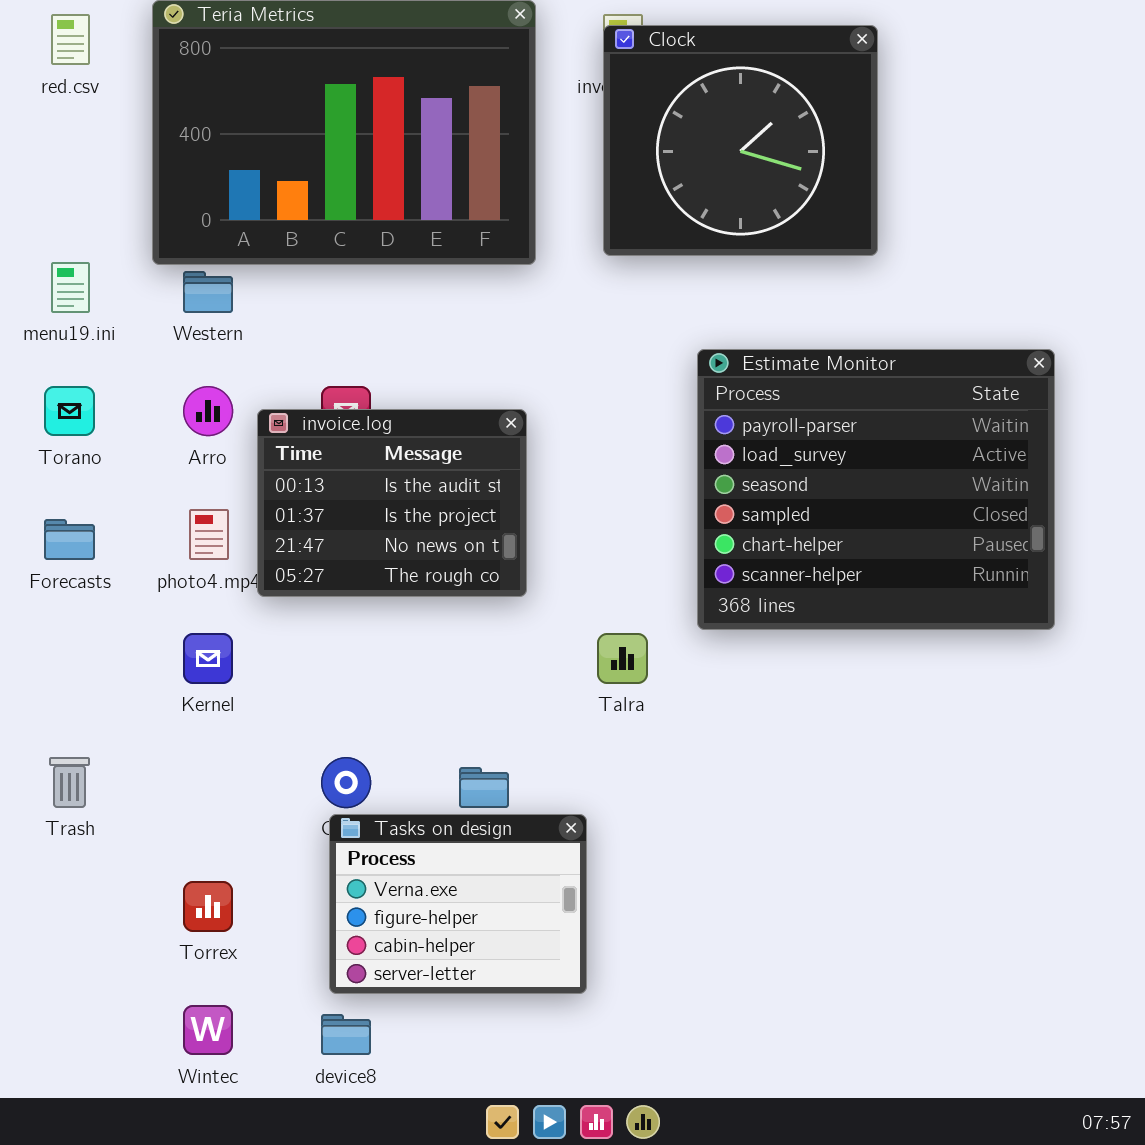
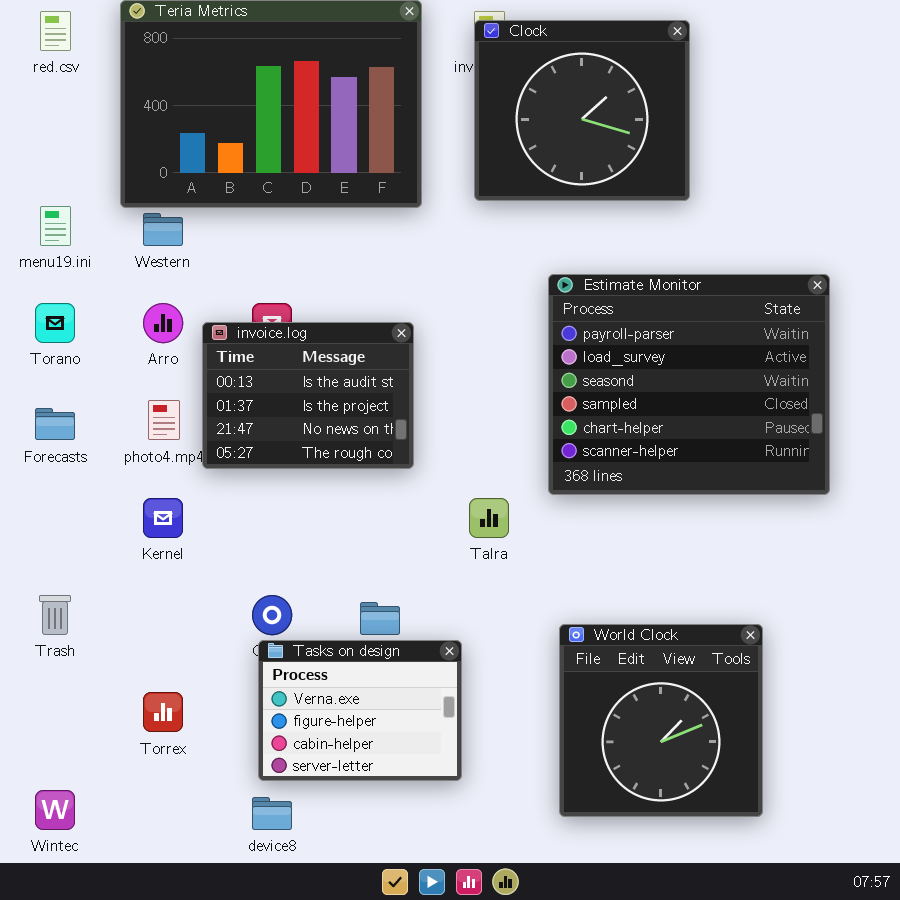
World Clock: none -> [559,624,763,817], opened
Wintec: [183,1005,233,1055] -> [35,790,75,830], moved

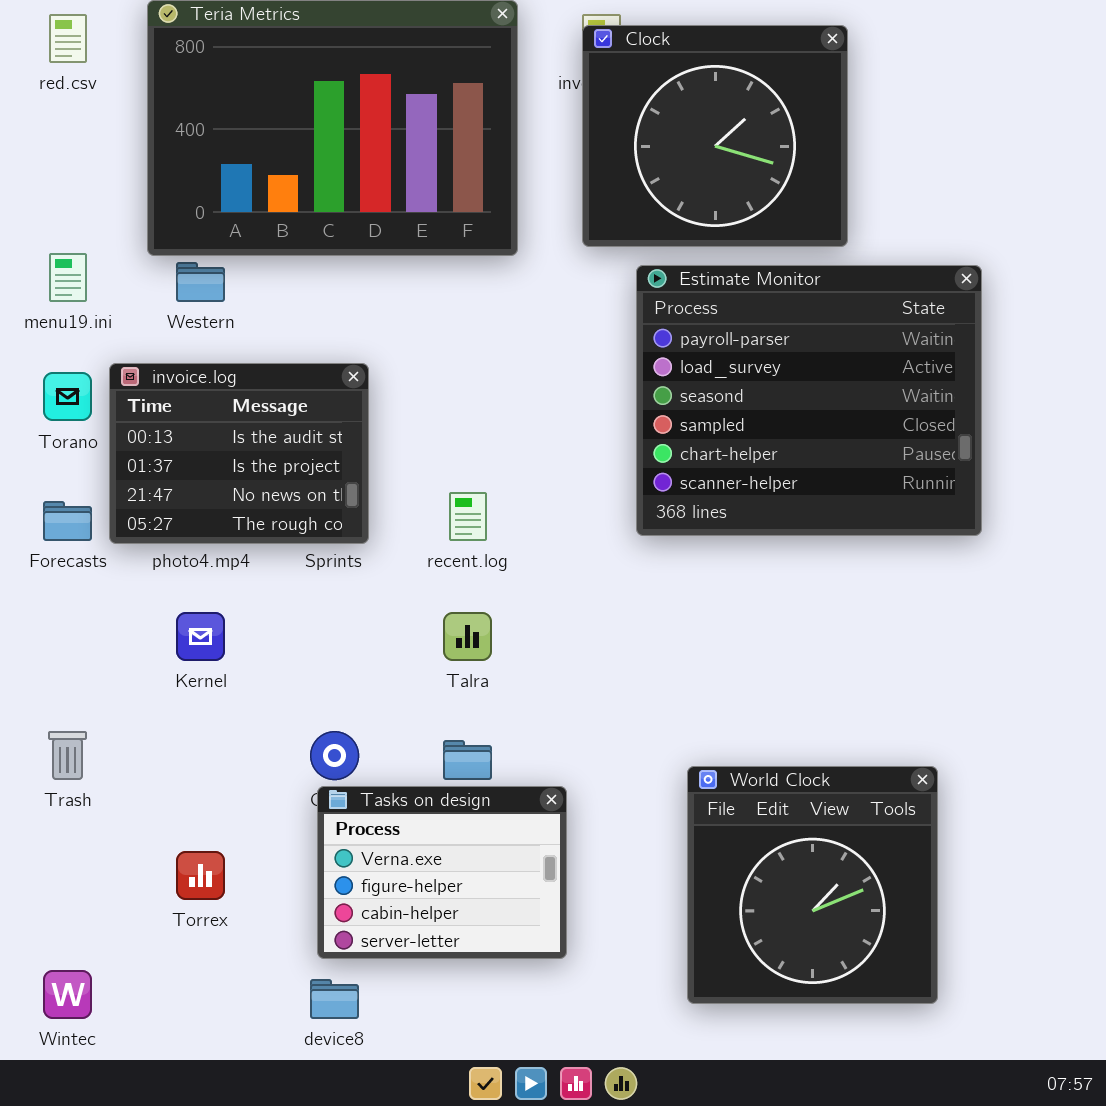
Estimate Monitor: [548,274,830,495] -> [636,265,982,536], moved
invoice.log: [202,322,414,469] -> [109,363,369,544], moved
Talra: [469,498,509,538] -> [443,612,492,661], moved

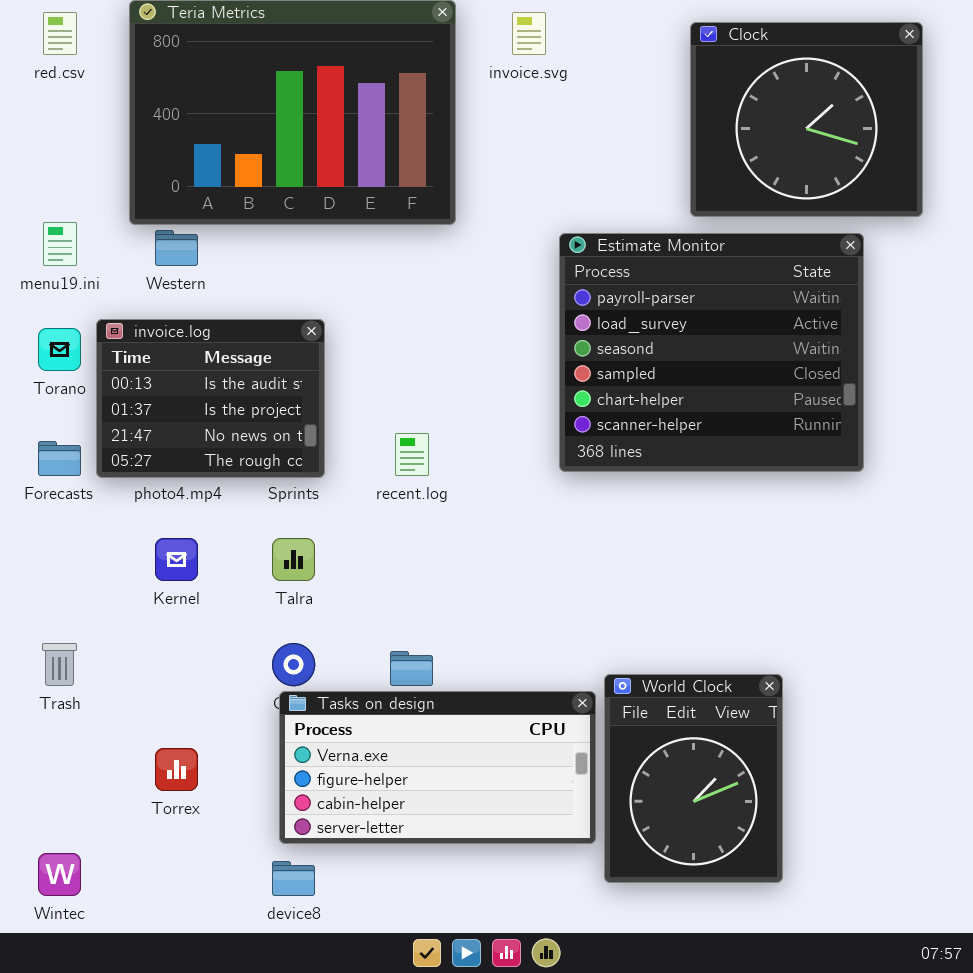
Clock: [582,25,848,247] -> [690,22,923,217], moved
Talra: [443,612,492,661] -> [272,538,315,581], moved
World Clock: [687,766,938,1004] -> [604,674,783,883], resized
Tasks on design: [317,786,567,959] -> [279,691,596,844], resized

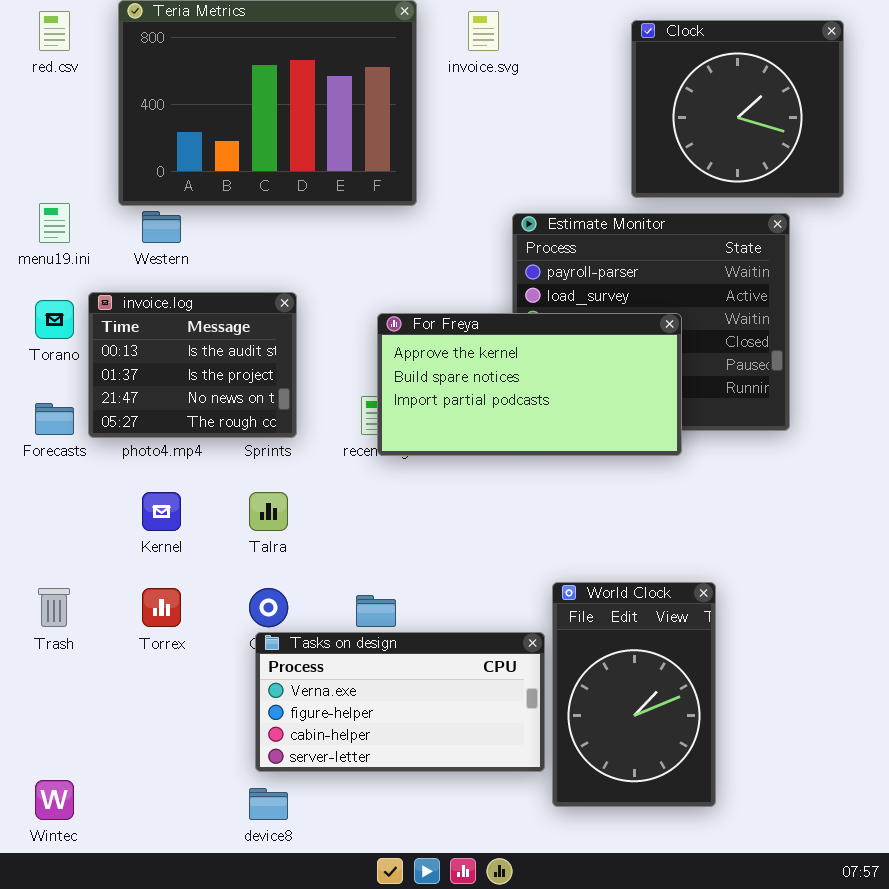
For Freya: none -> [377,313,682,456], opened
World Clock: [604,674,783,883] -> [552,582,716,807], resized
Torrex: [155,748,198,791] -> [142,588,181,627], moved

